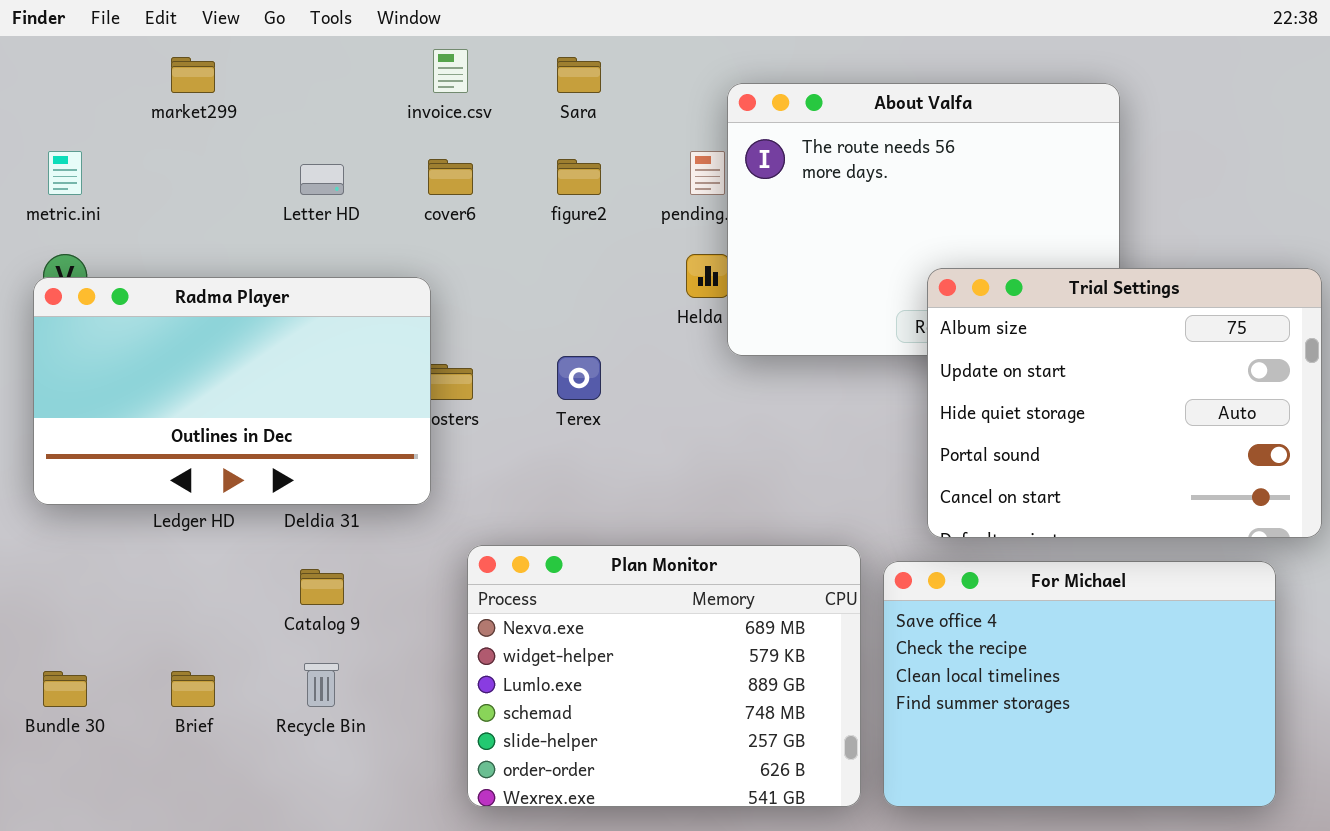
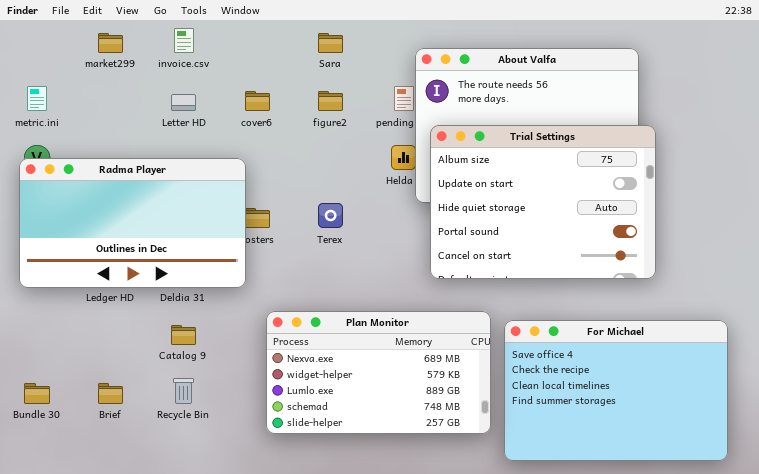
invoice.csv: [433,49,468,93] -> [174,28,194,53], moved
Trial Settings: [927,268,1322,538] -> [430,125,656,279], moved
Plan Monitor: [467,545,861,807] -> [266,311,491,434], resized

